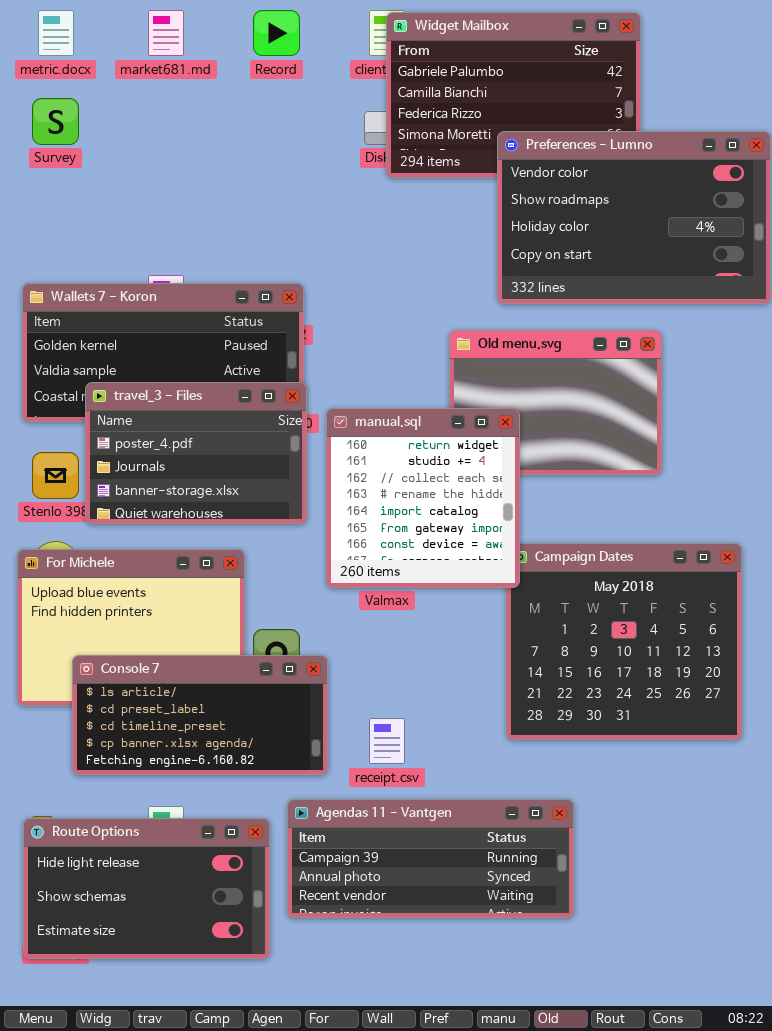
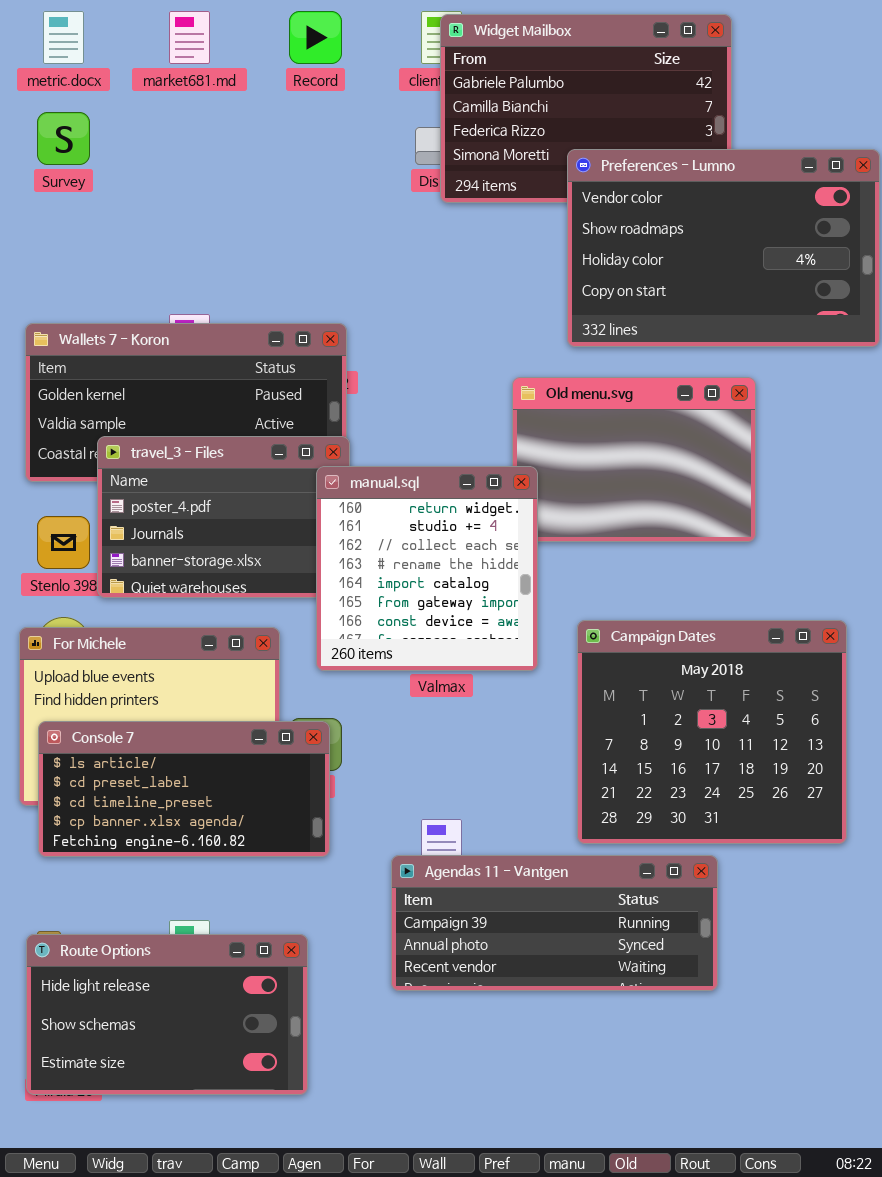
manual.sql: [326,408,520,588] -> [316,466,538,671], moved
Console 7: [72,655,328,775] -> [38,721,330,857], moved
Agendas 11 - Vantgen: [287,799,574,918] -> [391,855,718,991], moved

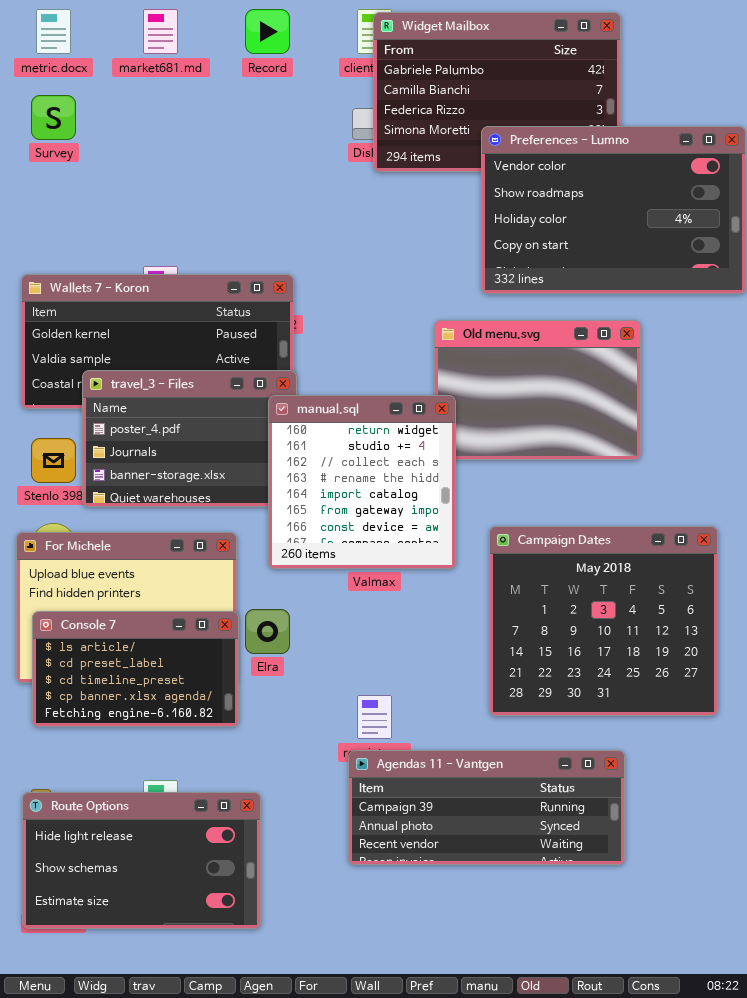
Console 7: [38,721,330,857] -> [32,611,239,727], resized
Agendas 11 - Vantgen: [391,855,718,991] -> [348,750,625,865], moved

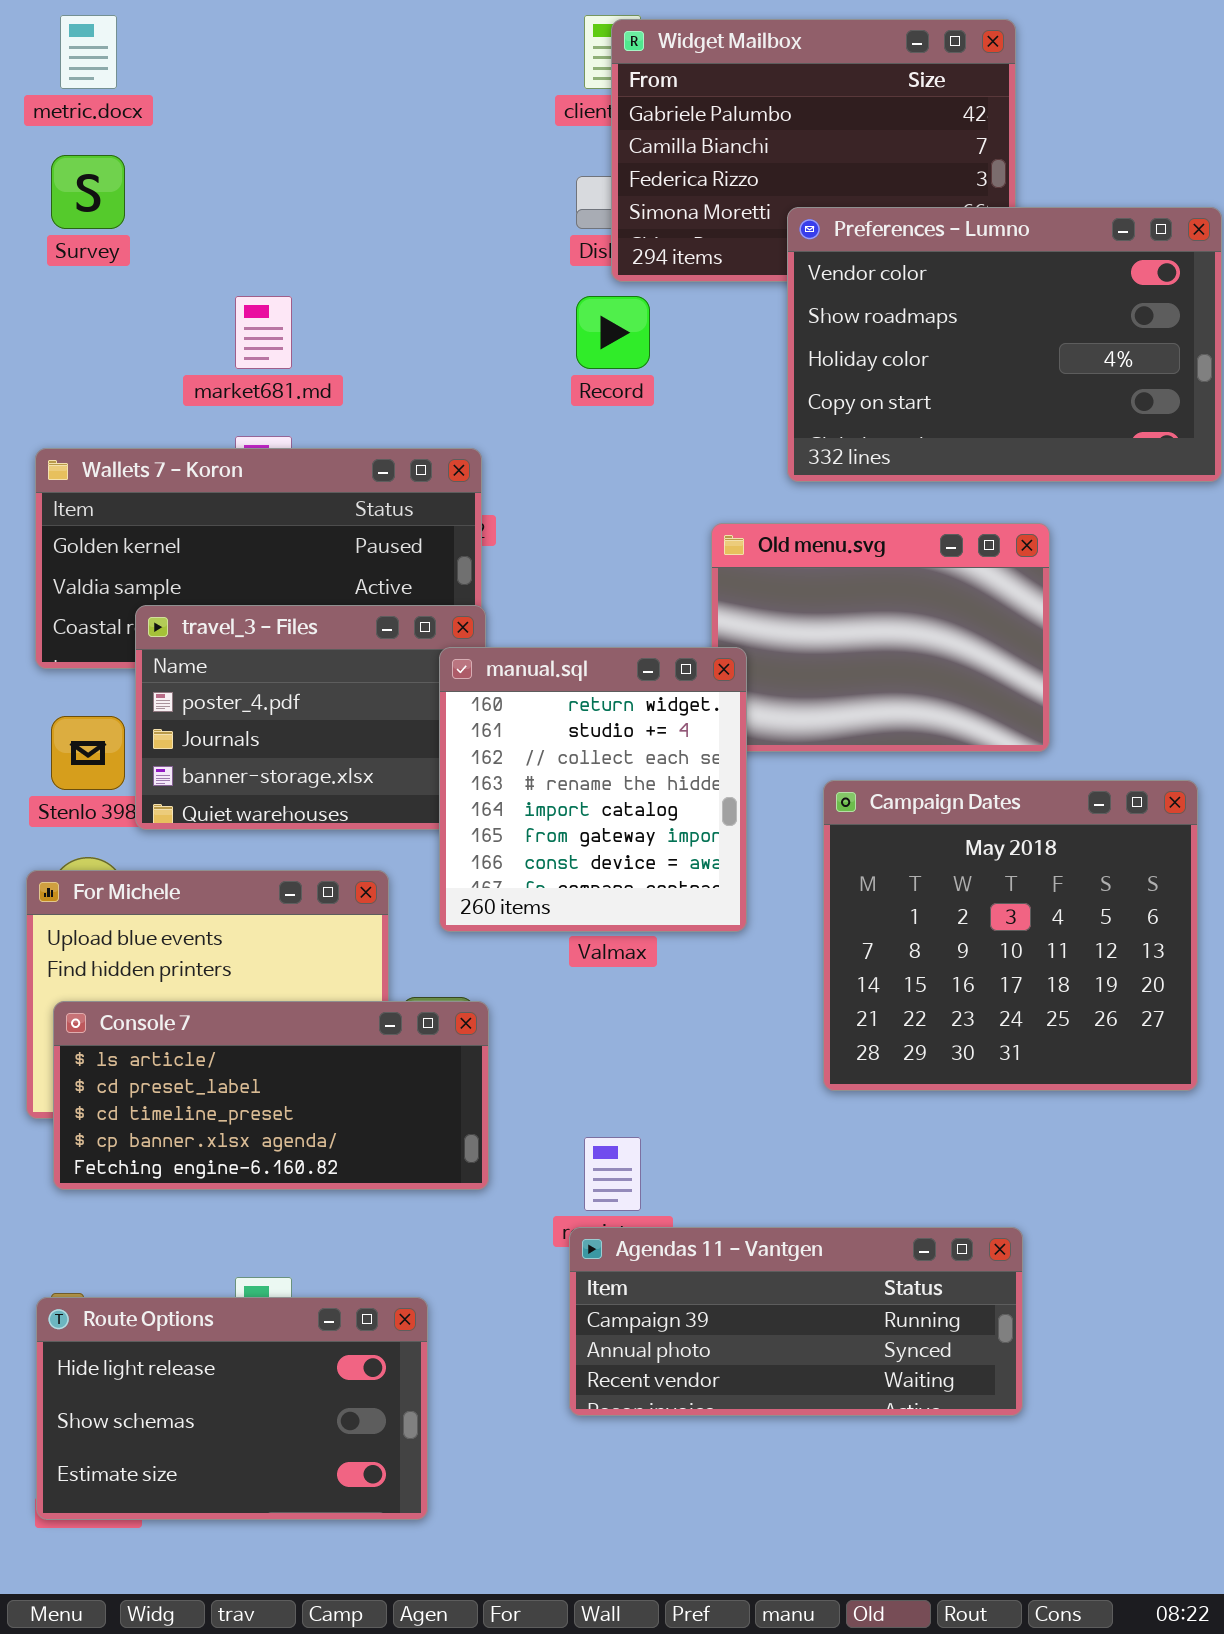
market681.md: [143,9,178,54] -> [235,296,292,369], moved
Record: [245,9,290,54] -> [576,296,650,369], moved
Campaign Dates: [489,526,718,716] -> [823,780,1198,1091], moved
Console 7: [32,611,239,727] -> [53,1001,489,1190], resized

